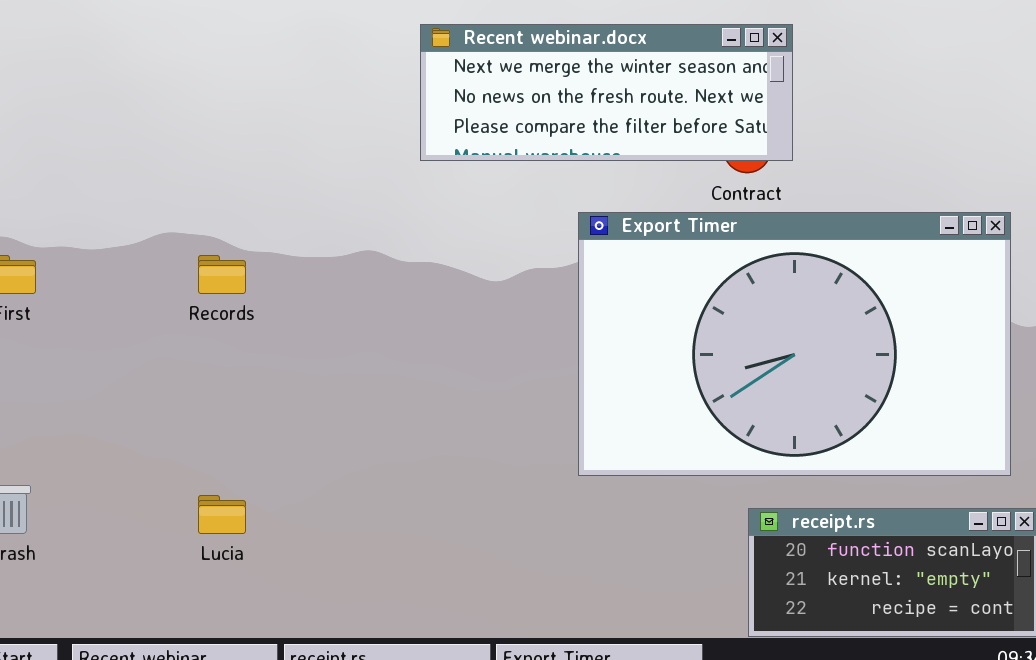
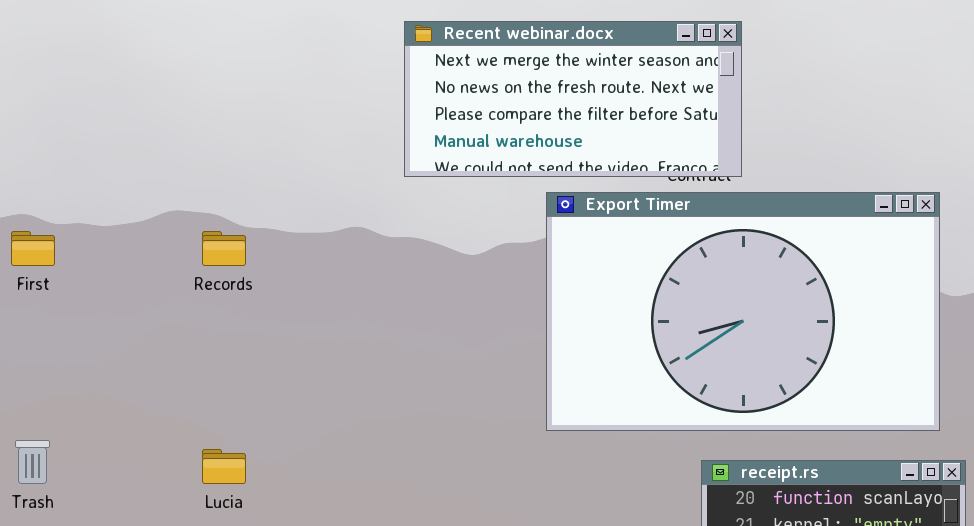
Recent webinar.docx: [420,24,793,161] -> [404,21,742,177], resized

